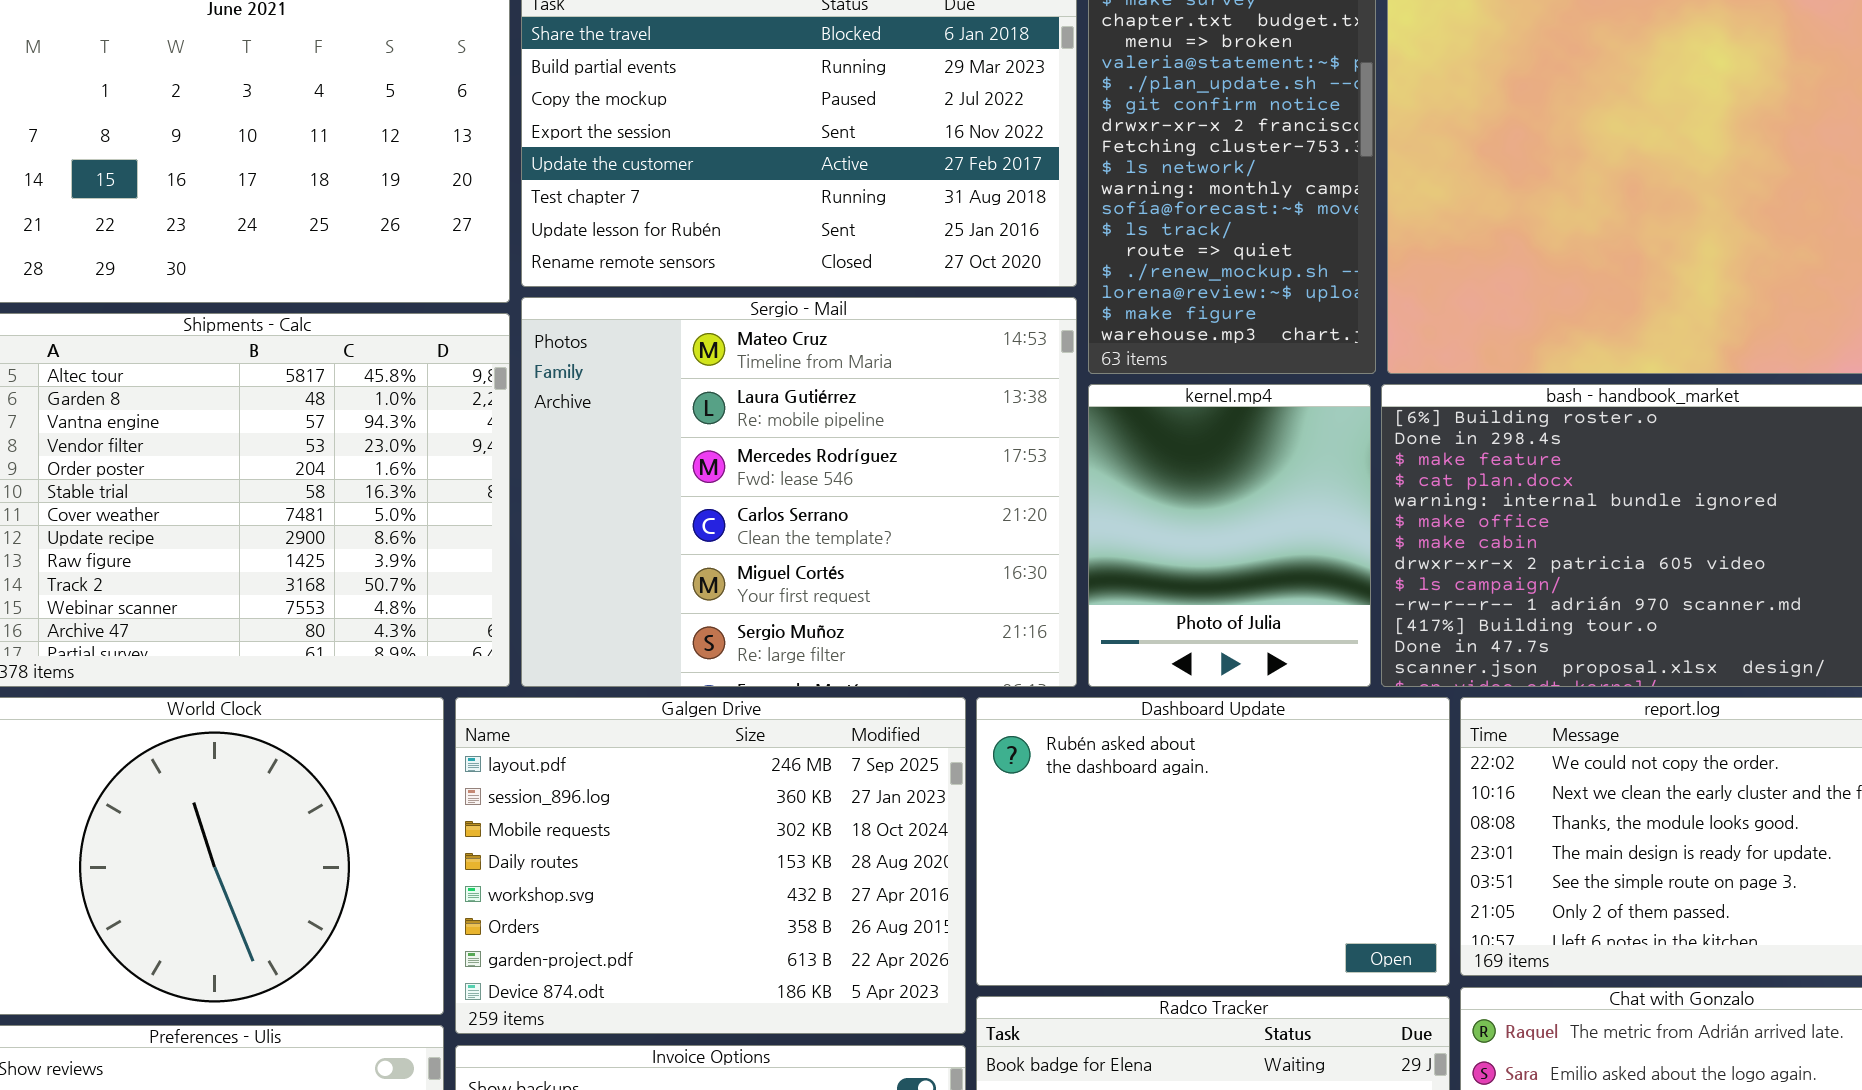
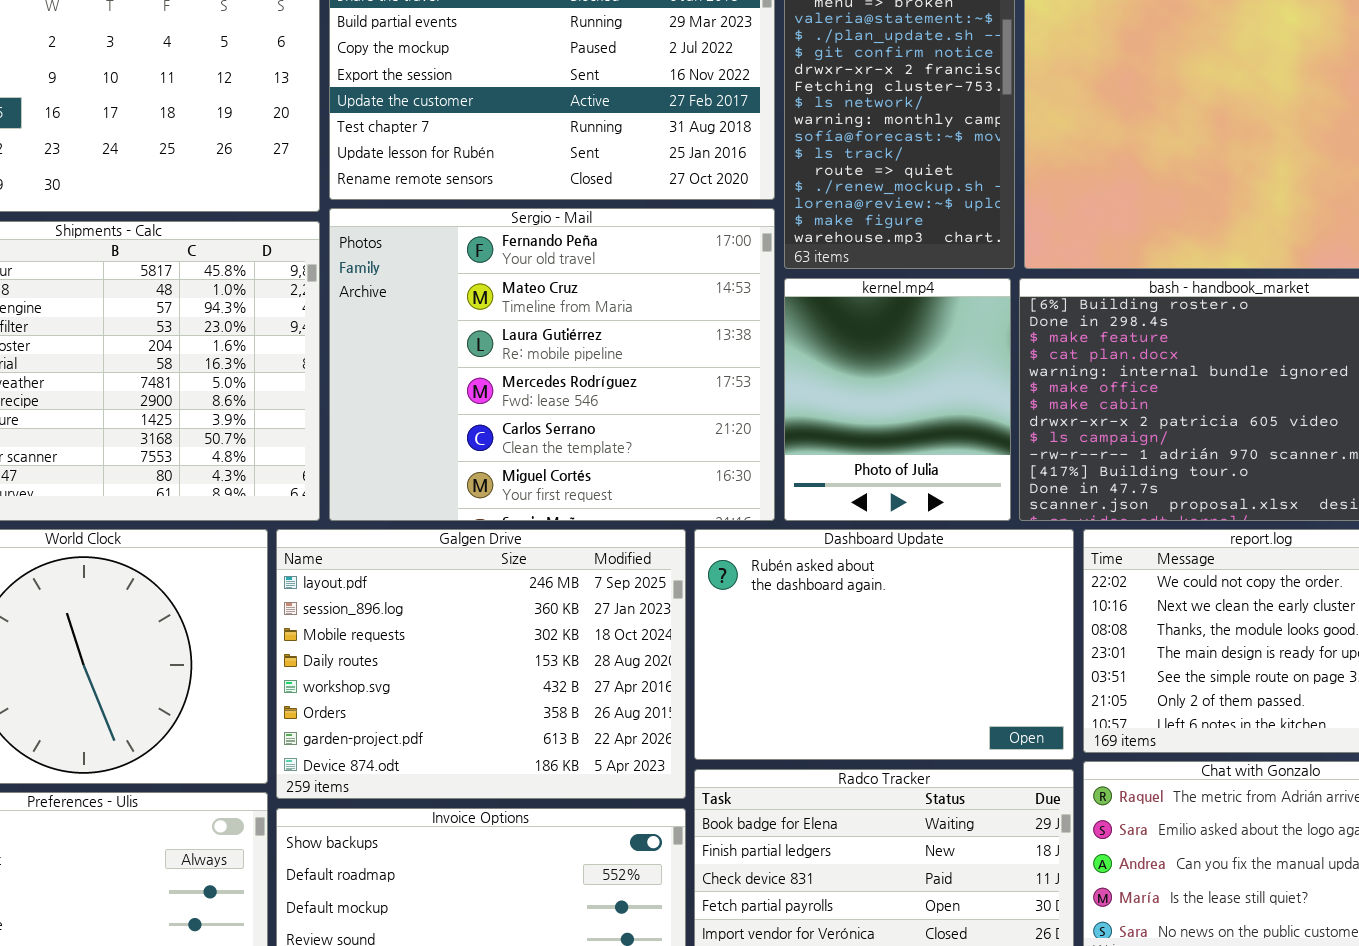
Sergio - Mail: [521,297,1077,687] -> [329,208,775,521], scrolled up 1 row

